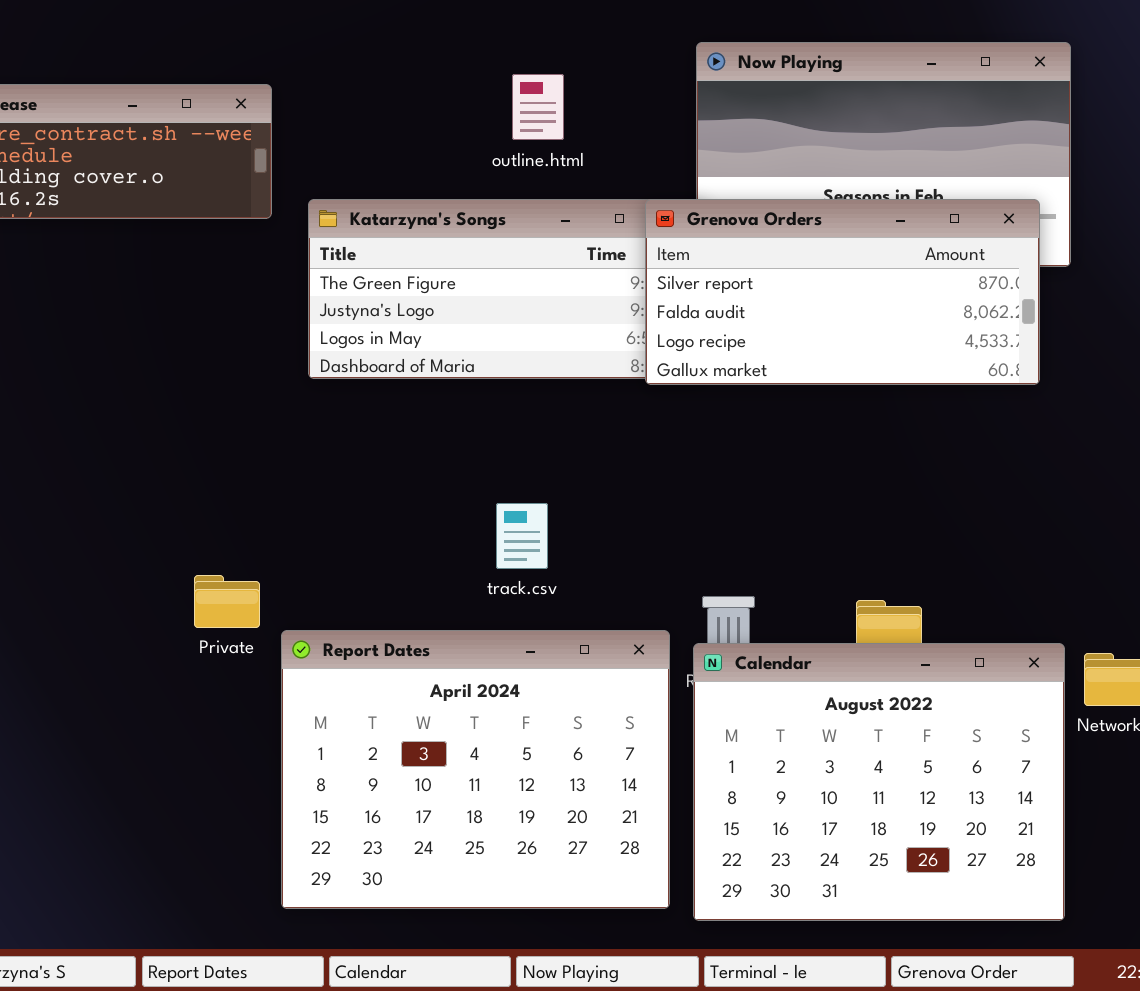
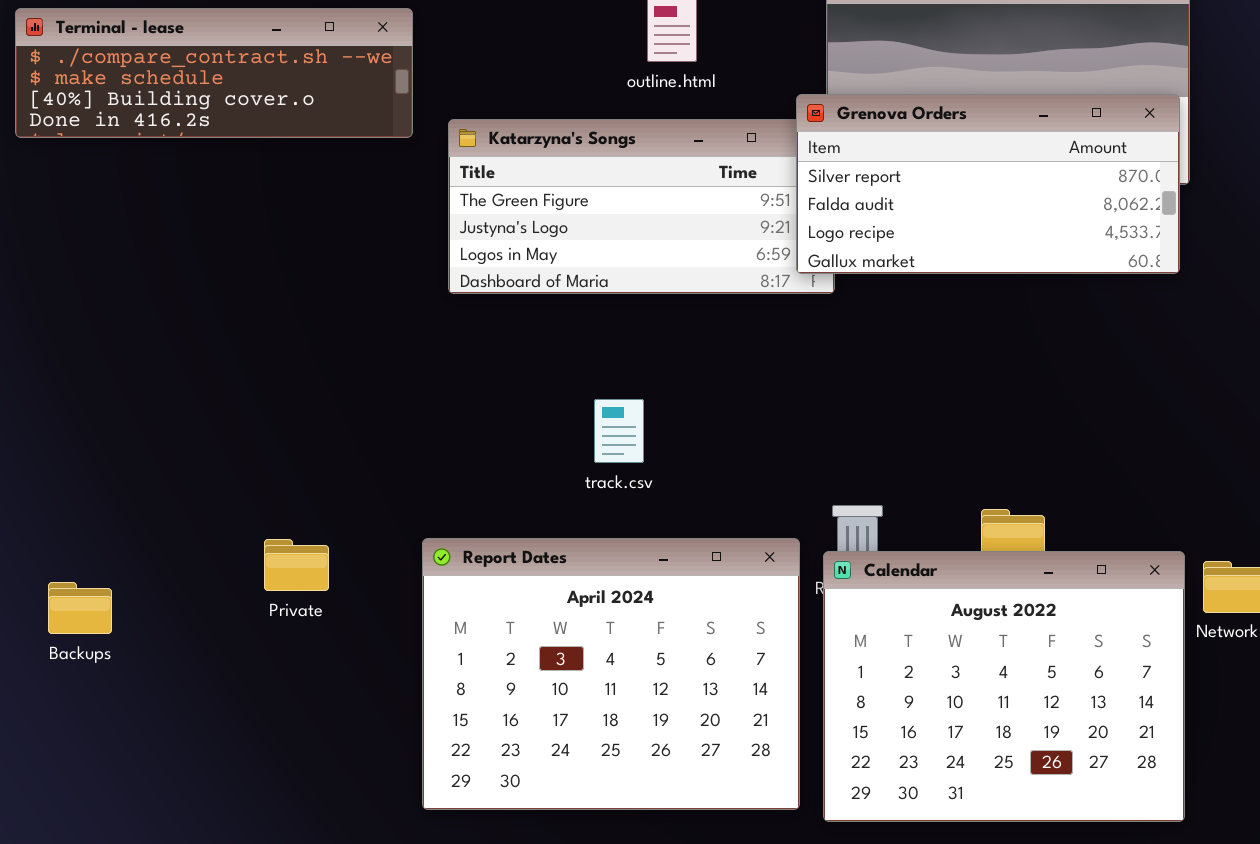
Grenova Orders: [645,199,1040,385] -> [796,94,1180,274], moved
track.csv: [496,503,548,569] -> [594,399,644,463], moved
Private: [194,575,260,628] -> [264,539,329,591], moved

